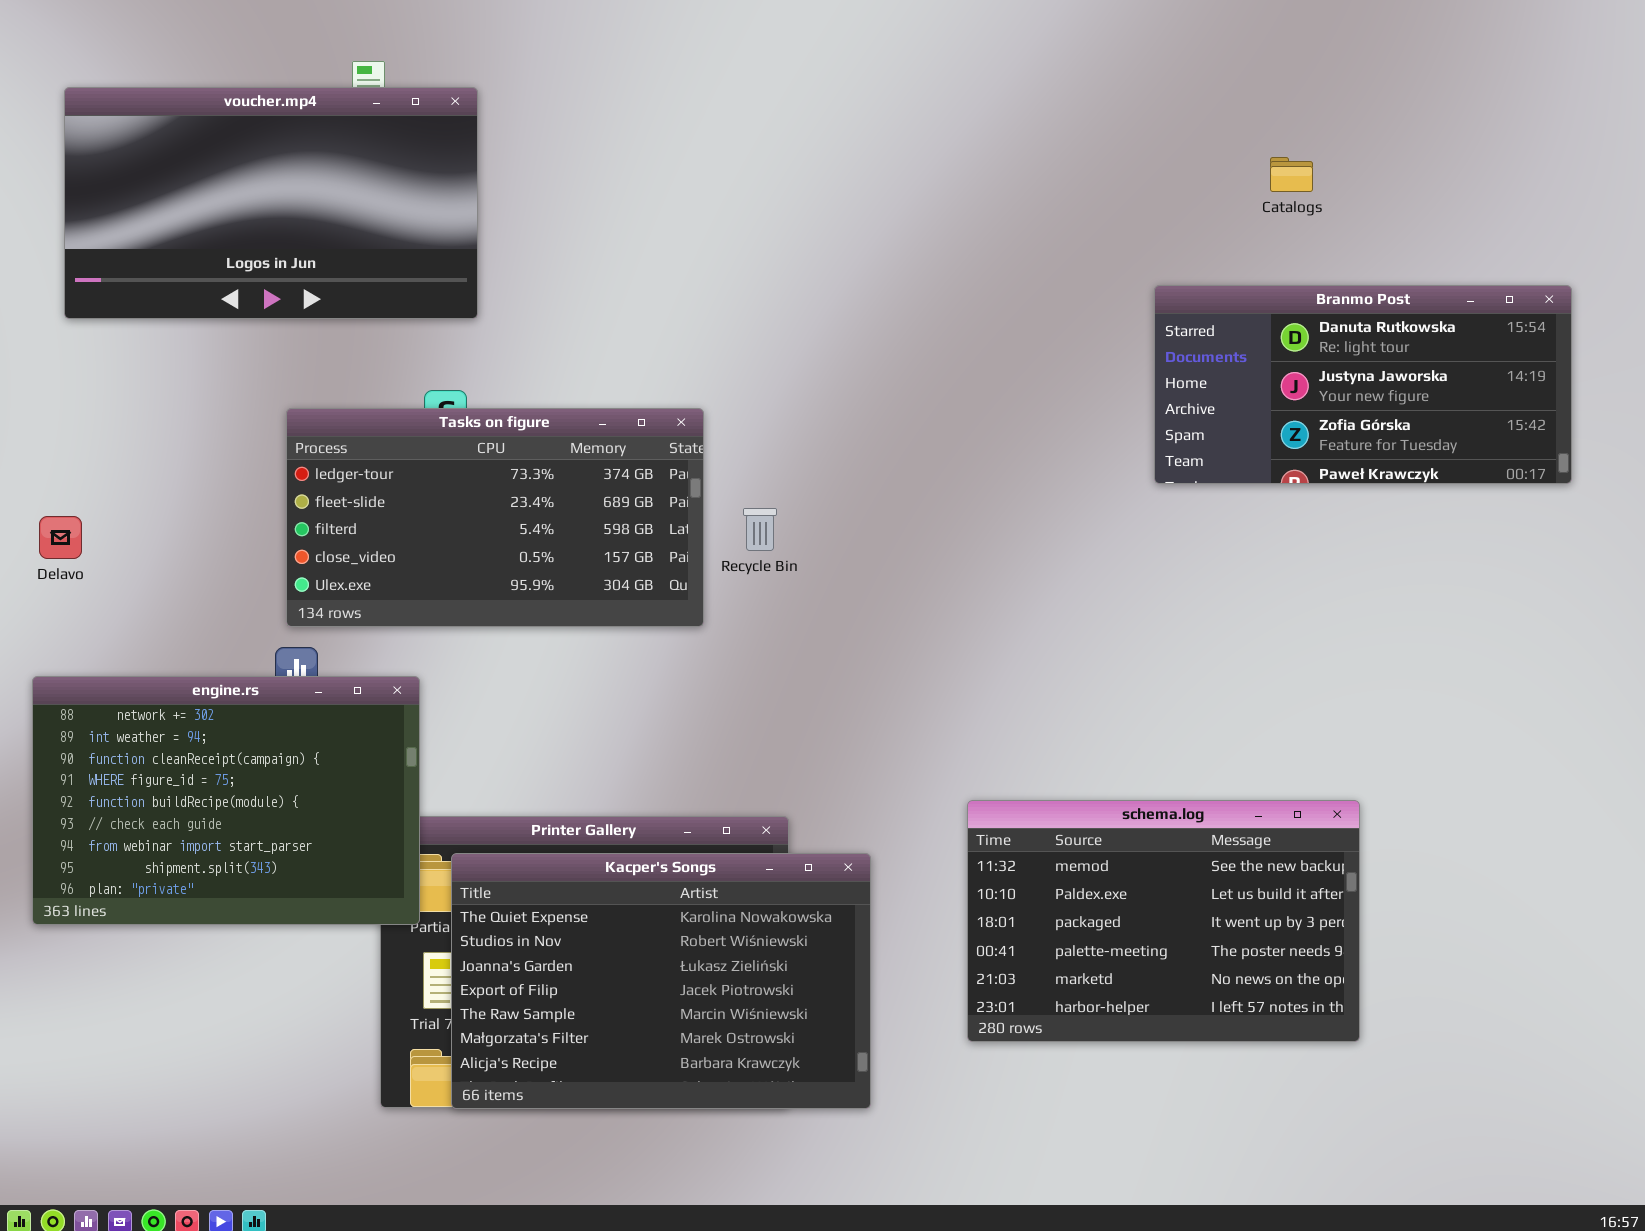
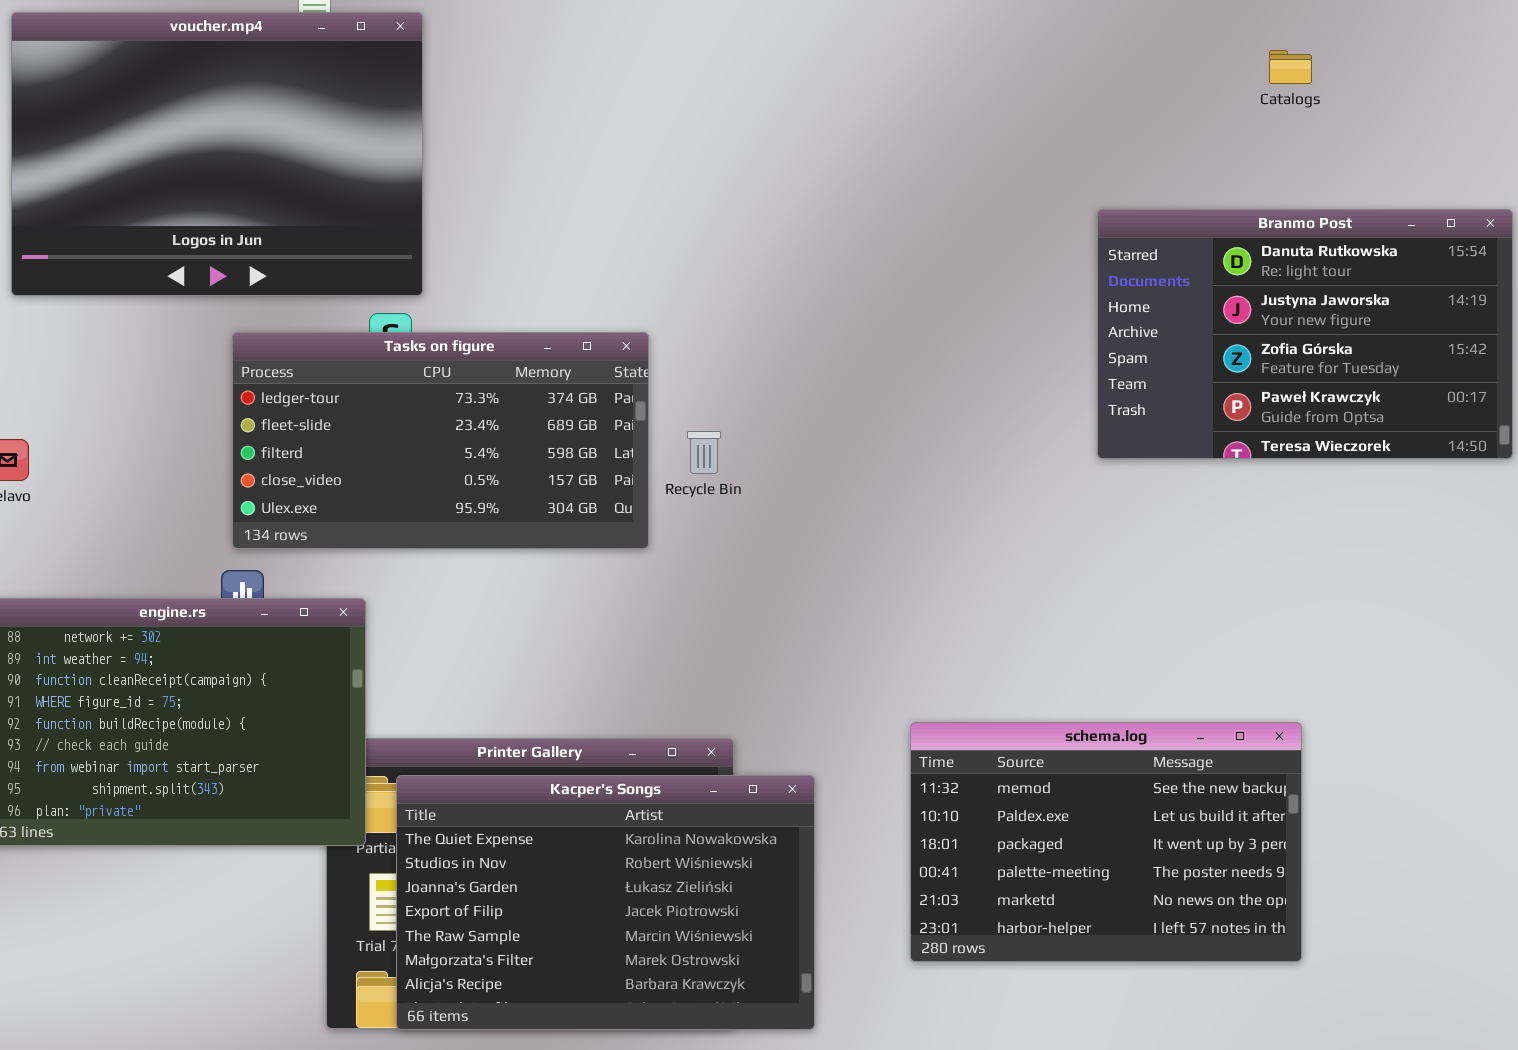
voucher.mp4: [64,87,478,319] -> [11,12,423,296], resized
Catalogs: [1270,157,1313,192] -> [1269,50,1312,84], moved
Branmo Post: [1154,285,1572,484] -> [1097,209,1513,459], resized

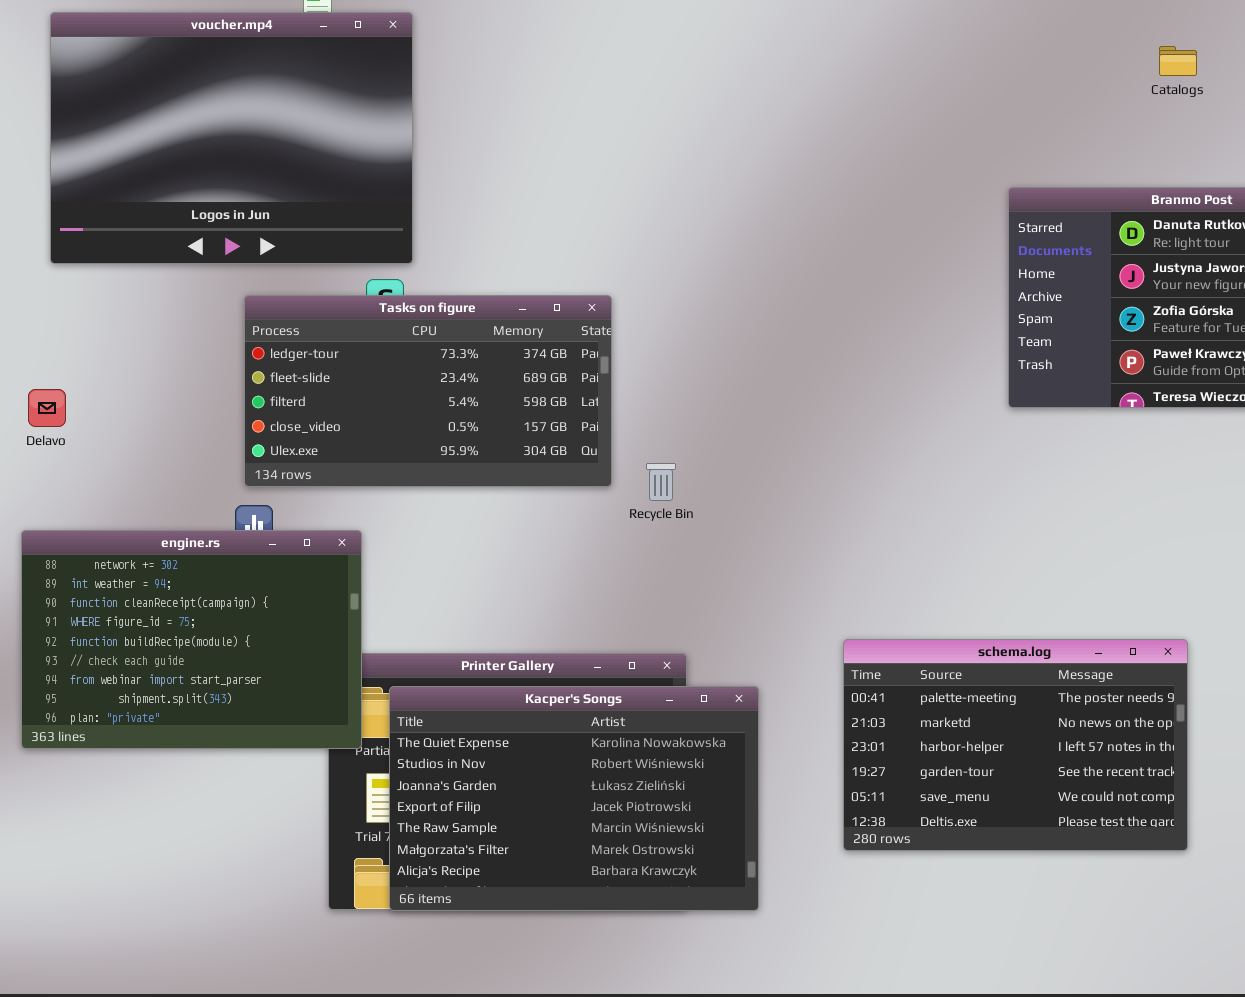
Recycle Bin: [687,431,721,474] -> [646,463,676,501], moved
schema.log: [910,722,1302,962] -> [843,639,1188,851], scrolled down 3 rows

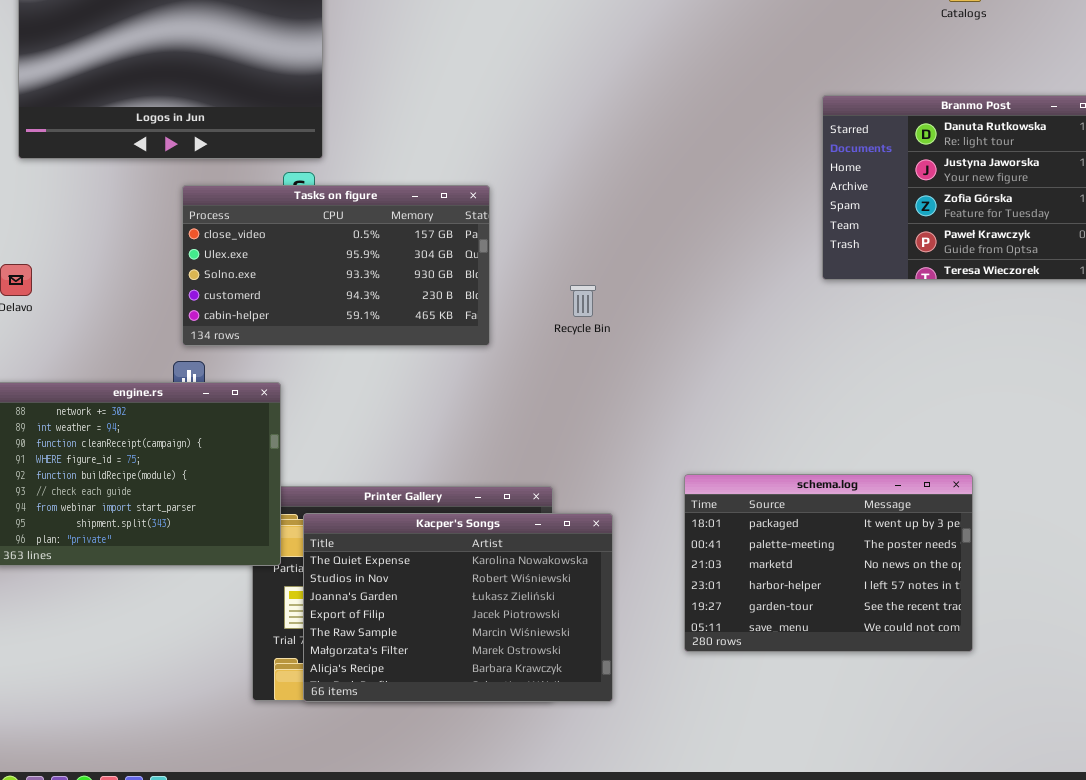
Tasks on figure: [244,295,612,487] -> [182,185,490,346], scrolled down 3 rows
Recycle Bin: [646,463,676,501] -> [570,285,596,317], moved
schema.log: [843,639,1188,851] -> [684,474,973,652], scrolled up 1 row

